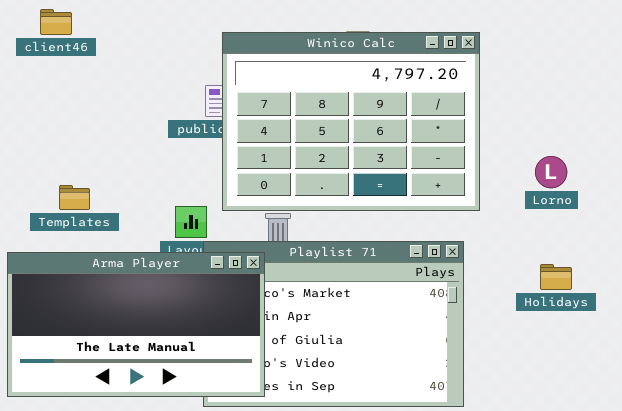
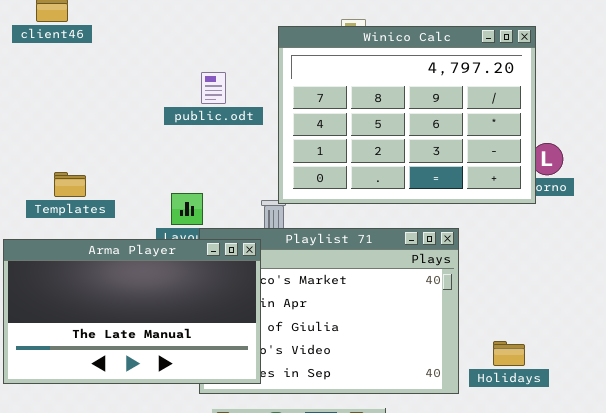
Winico Calc: [222,32,480,211] -> [278,26,536,204], moved
Holidays: [540,264,572,290] -> [493,341,525,366], moved

